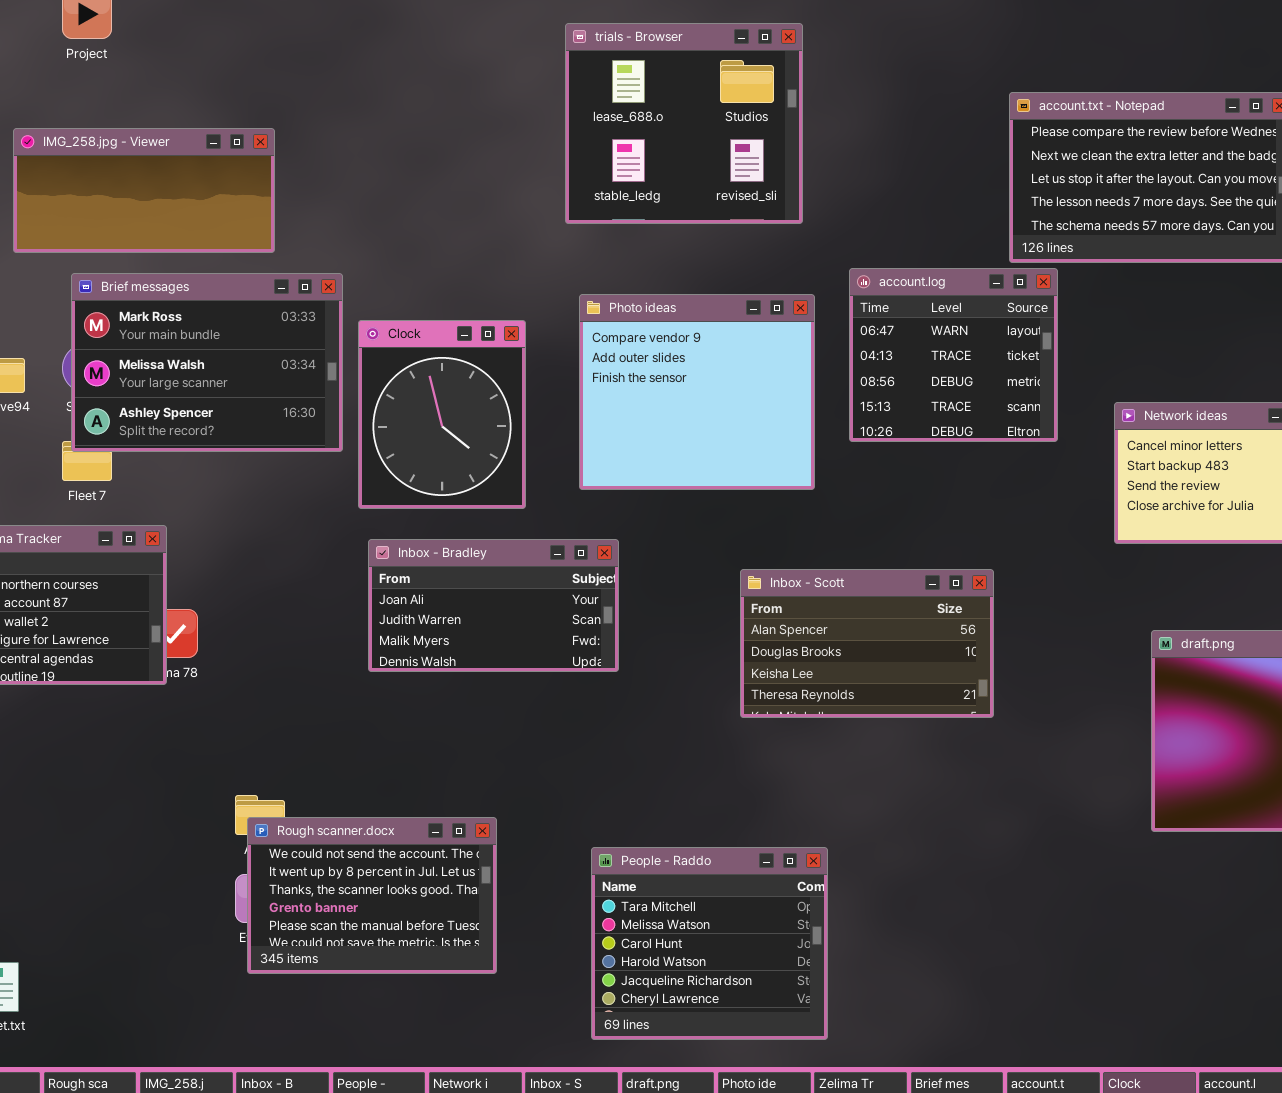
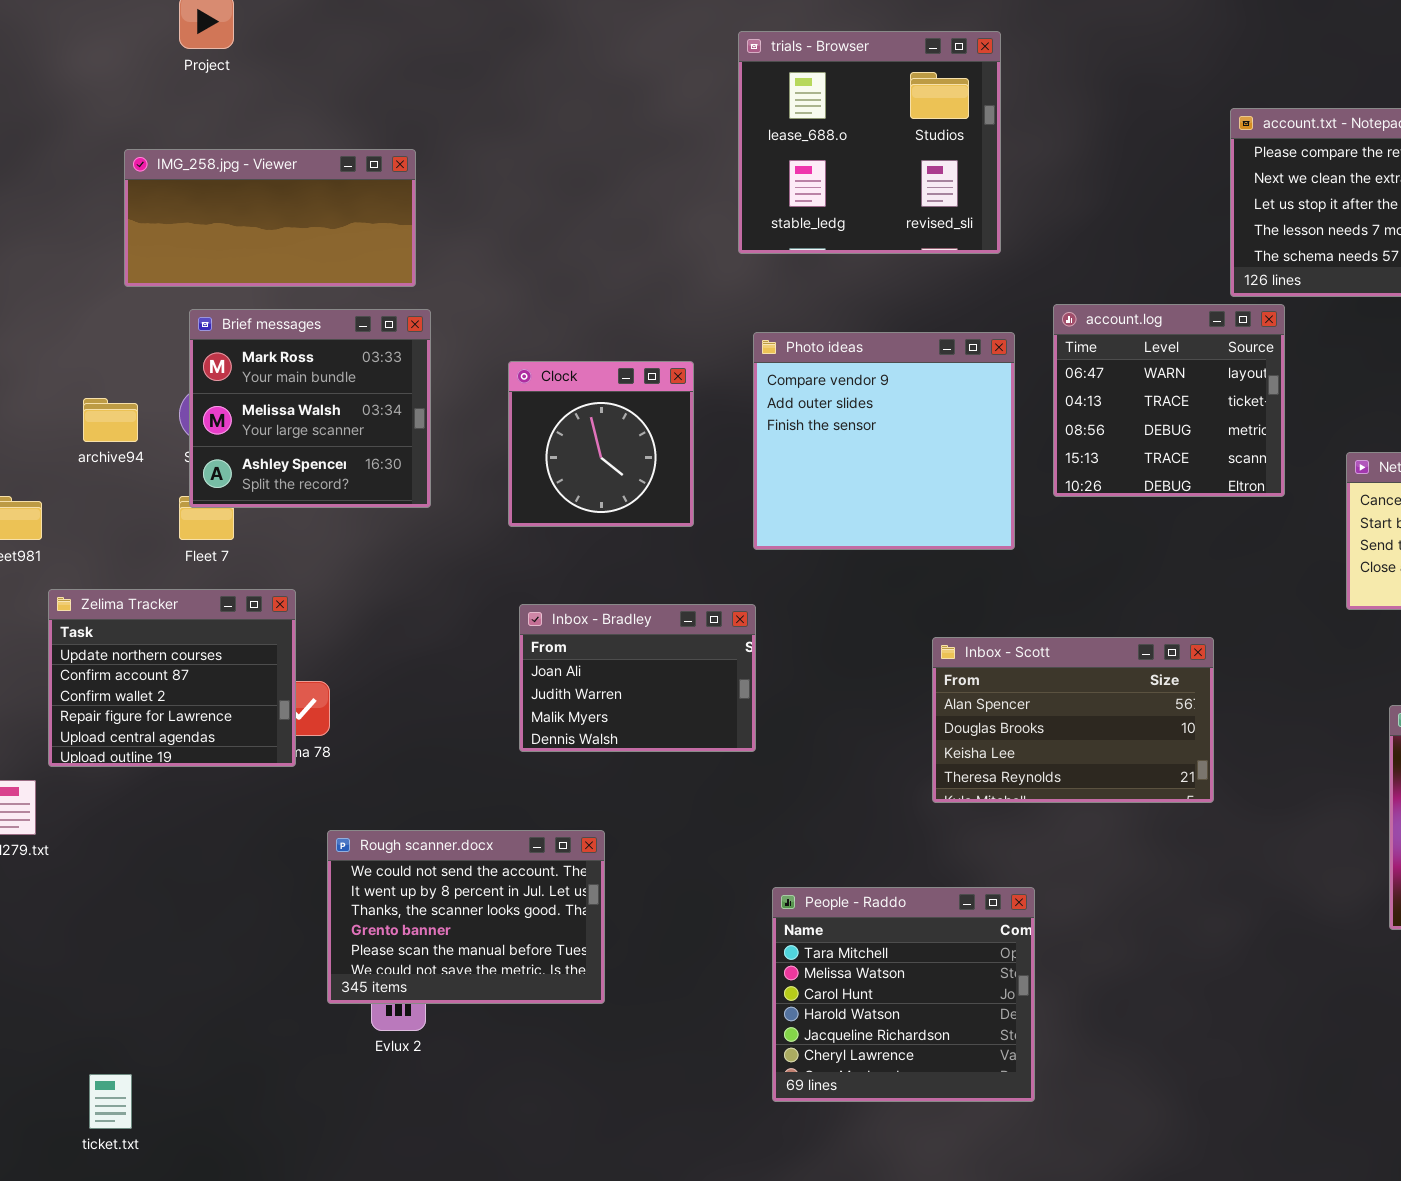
Brief messages: [71,273,343,452] -> [189,309,431,508], resized
Clock: [358,320,526,509] -> [508,361,694,527], resized
Inbox - Bradley: [368,539,619,672] -> [519,604,756,752], resized
Rough scanner.docx: [247,817,497,974] -> [327,830,605,1004], moved
People - Raddo: [591,847,828,1040] -> [772,887,1035,1102], moved

